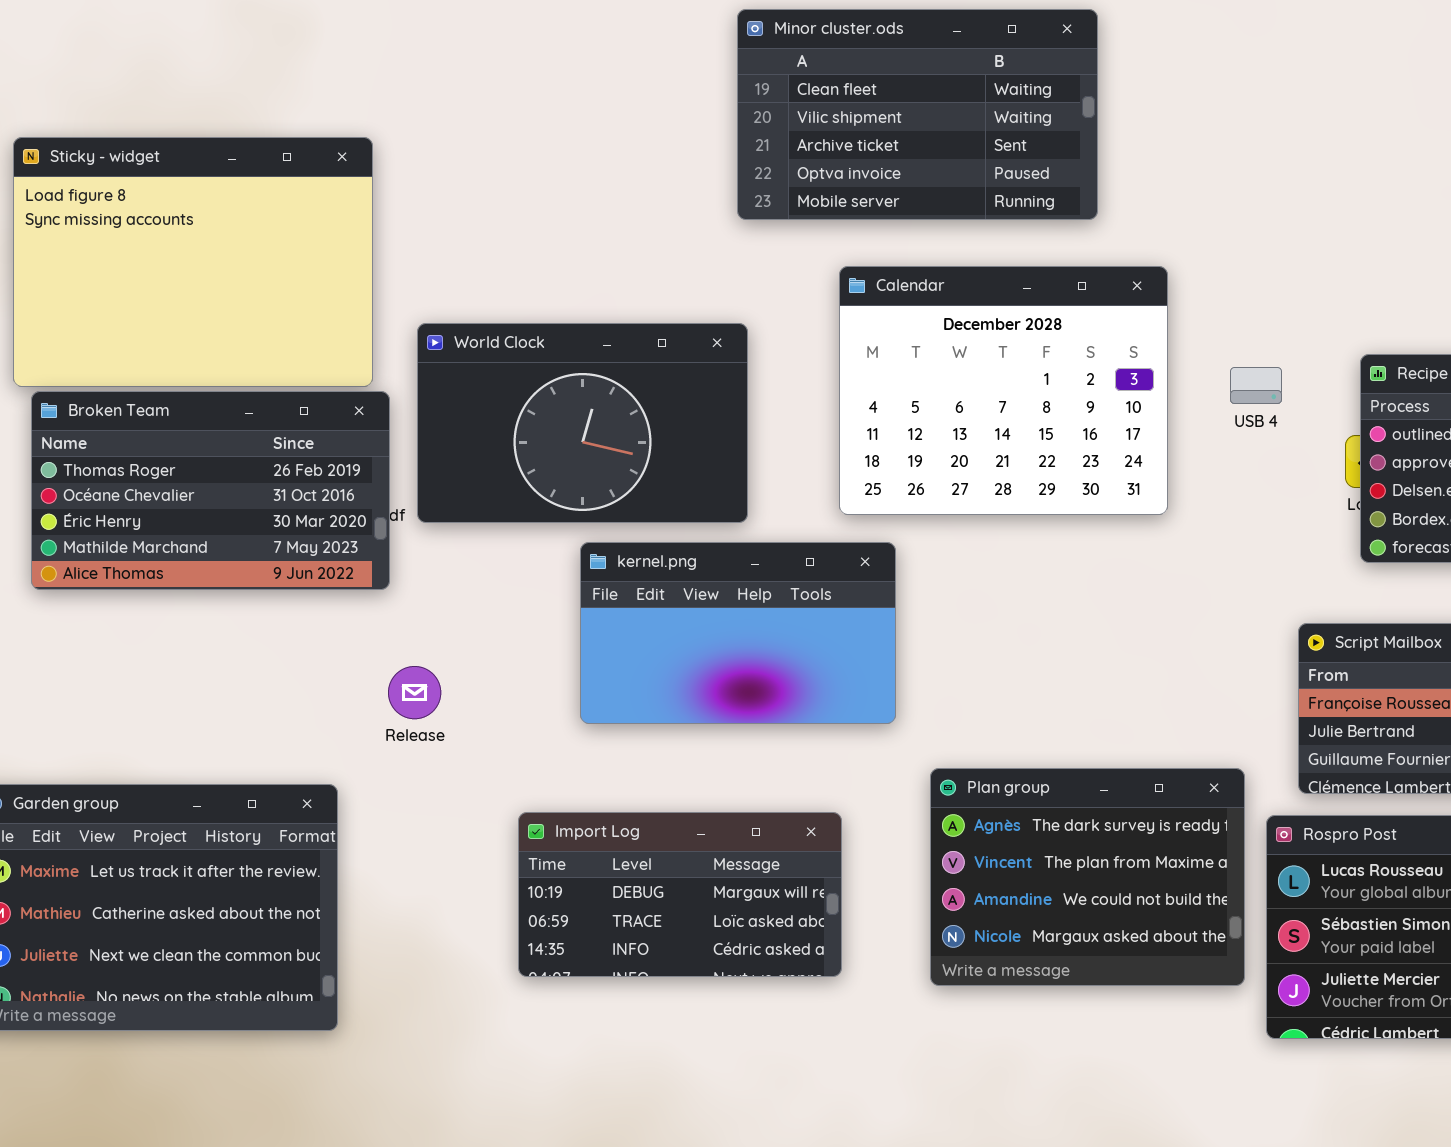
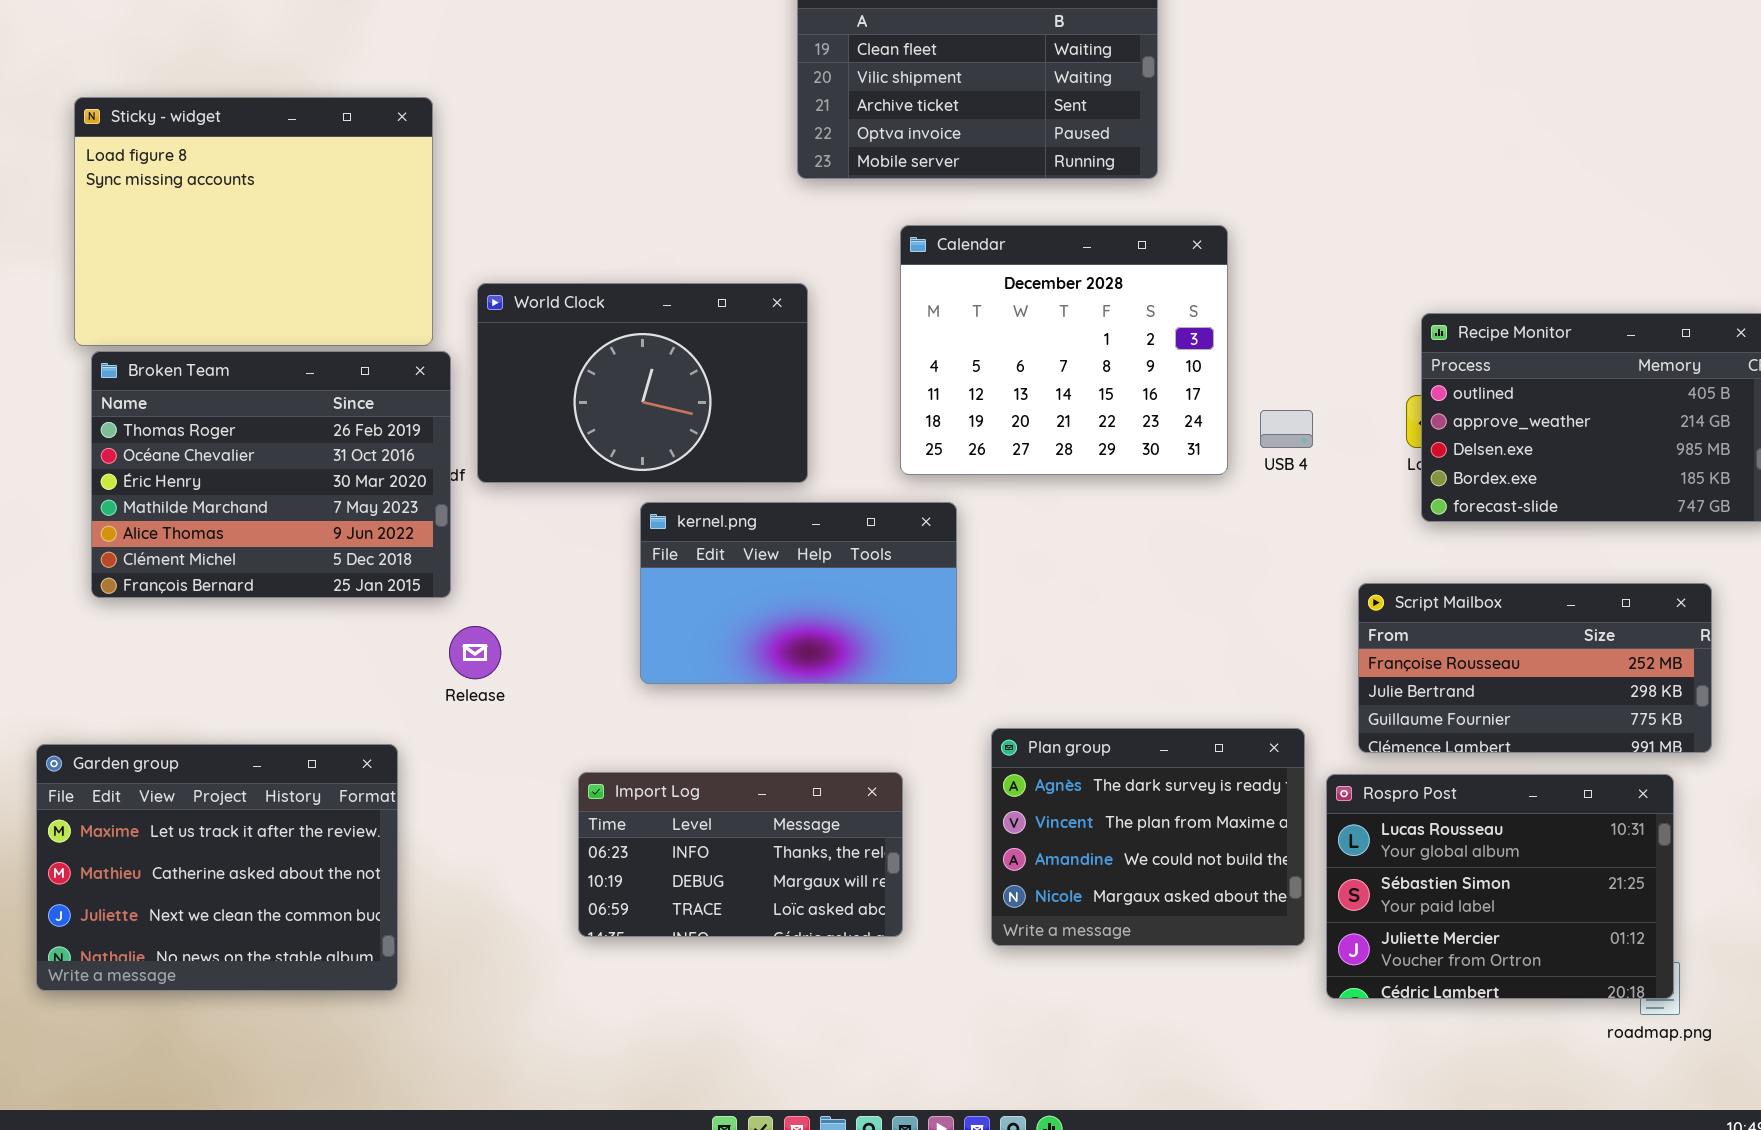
USB 4: [1230,367,1282,404] -> [1260,410,1313,448], moved
Broken Team: [31,391,390,590] -> [91,351,451,598], resized
Import Log: [518,812,842,977] -> [578,772,903,937], scrolled up 1 row

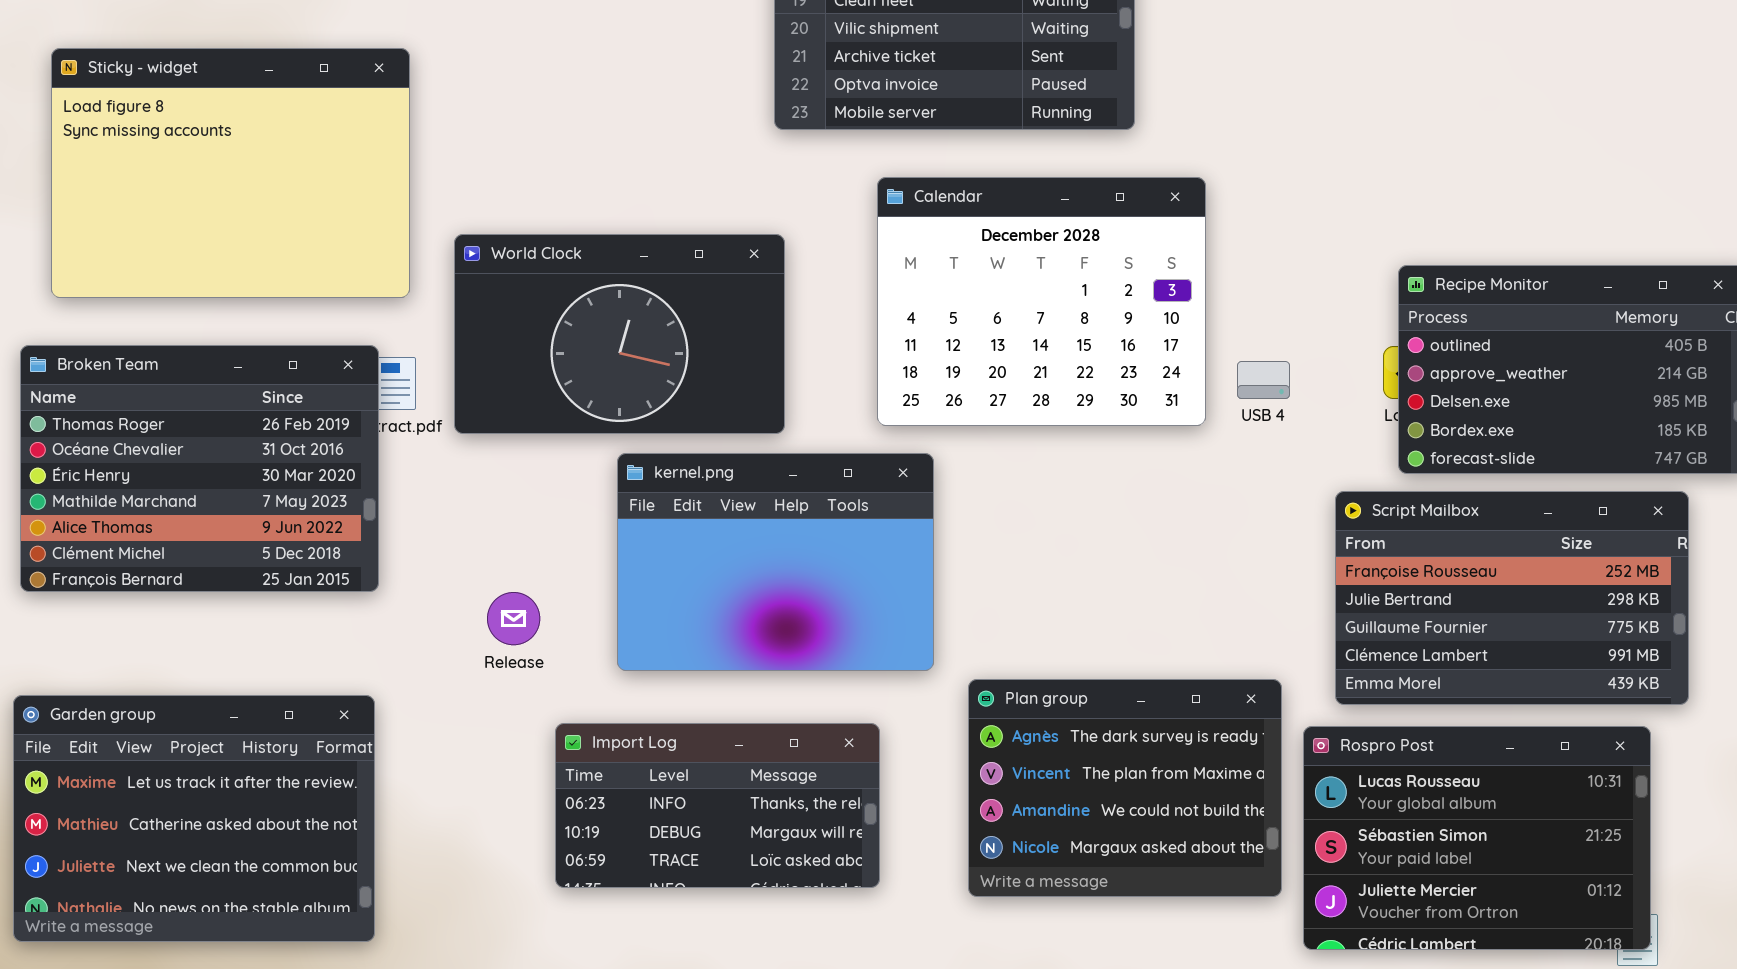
Broken Team: [91,351,451,598] -> [20,345,379,592], moved
kernel.png: [640,502,957,684] -> [617,453,934,671], resized
Script Mailbox: [1358,583,1712,753] -> [1335,491,1689,705], resized
Release: [449,626,501,679] -> [487,592,540,645], moved

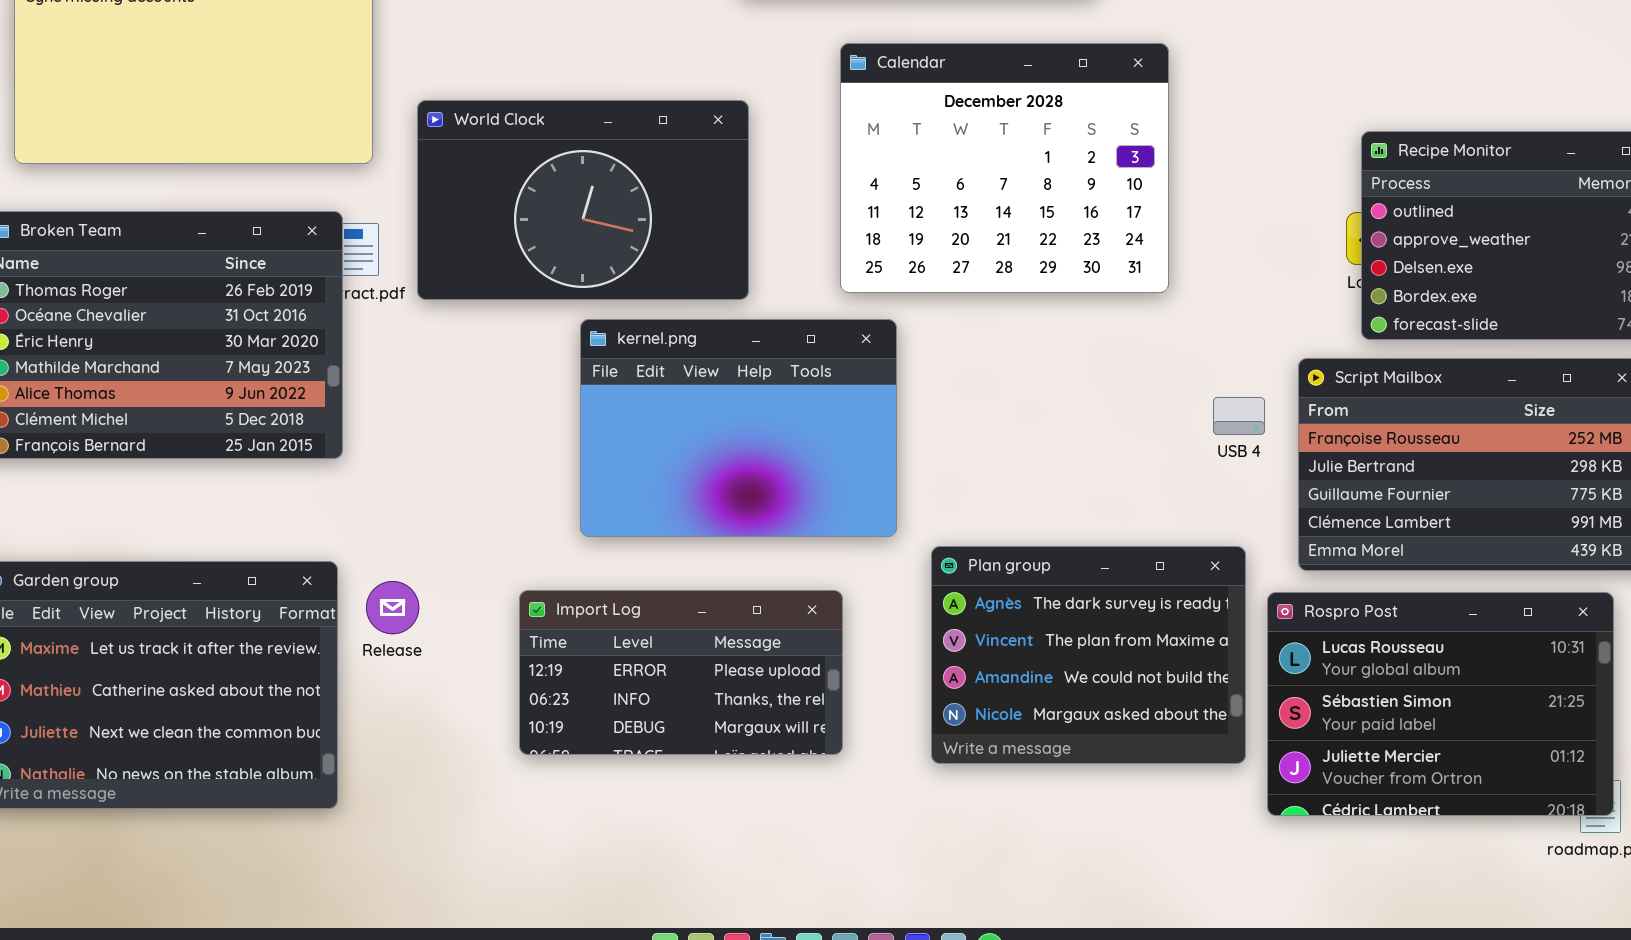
USB 4: [1237,361,1290,399] -> [1213,397,1265,435], moved
Release: [487,592,540,645] -> [366,581,419,634], moved
Import Log: [555,723,880,888] -> [519,590,843,755], scrolled up 1 row

